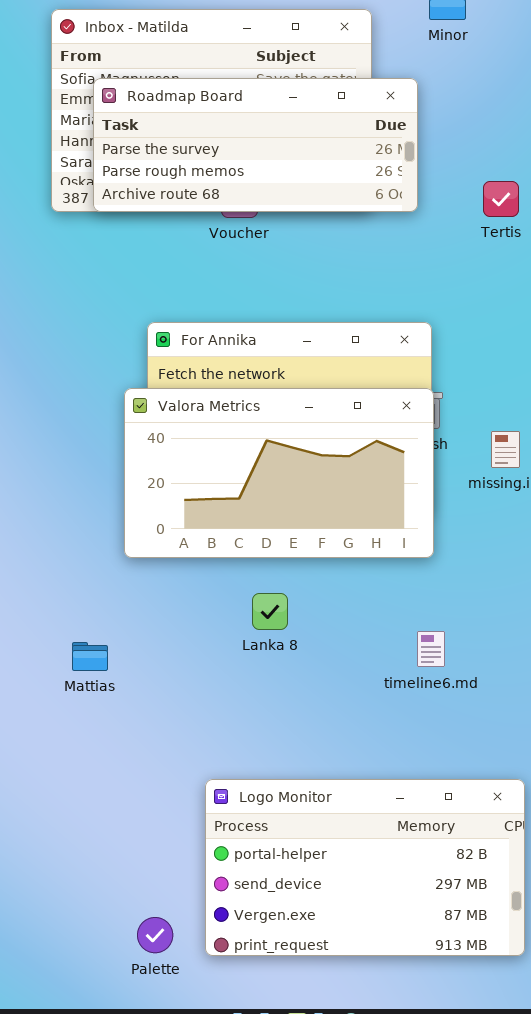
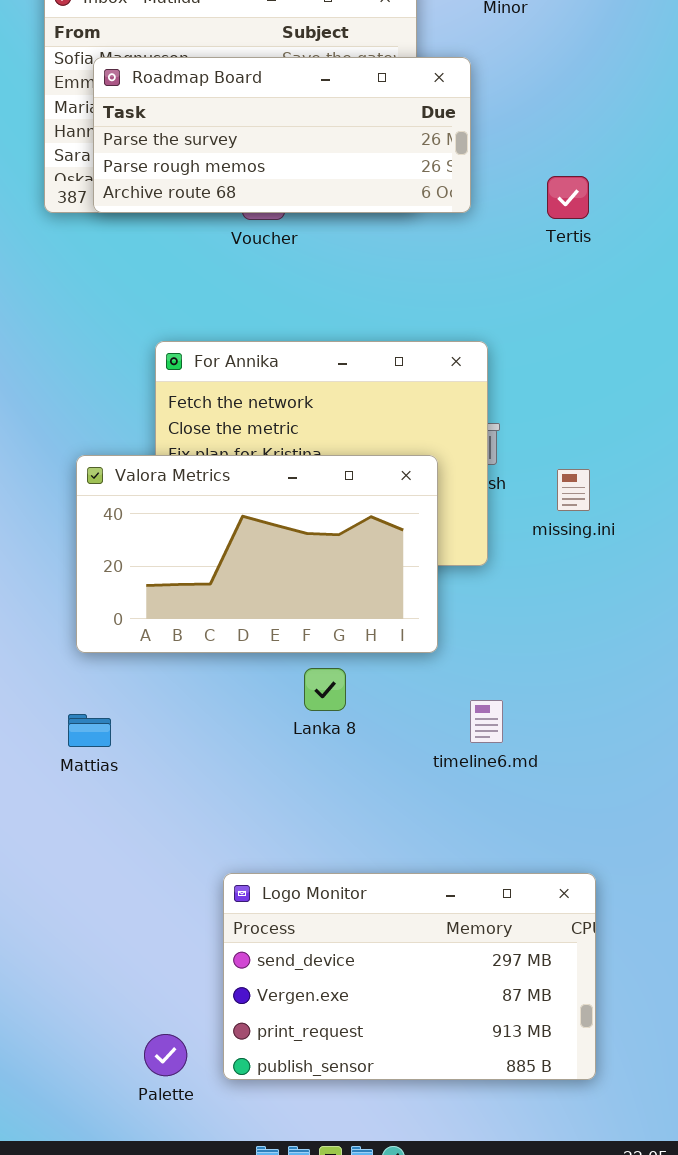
Valora Metrics: [124,388,434,558] -> [76,455,438,653], moved
Lanka 8: [252,593,288,630] -> [304,668,346,711], moved
Logo Monitor: [205,779,525,956] -> [223,873,596,1080], scrolled down 1 row

